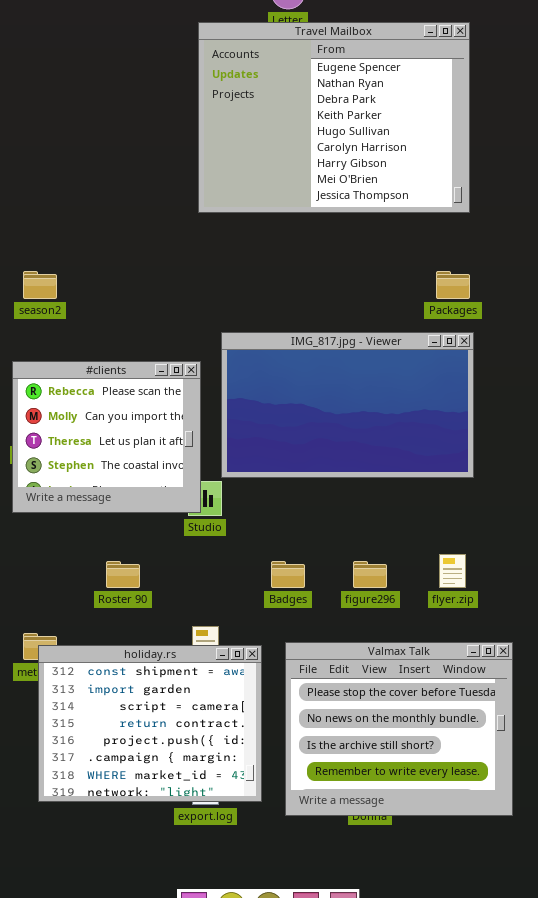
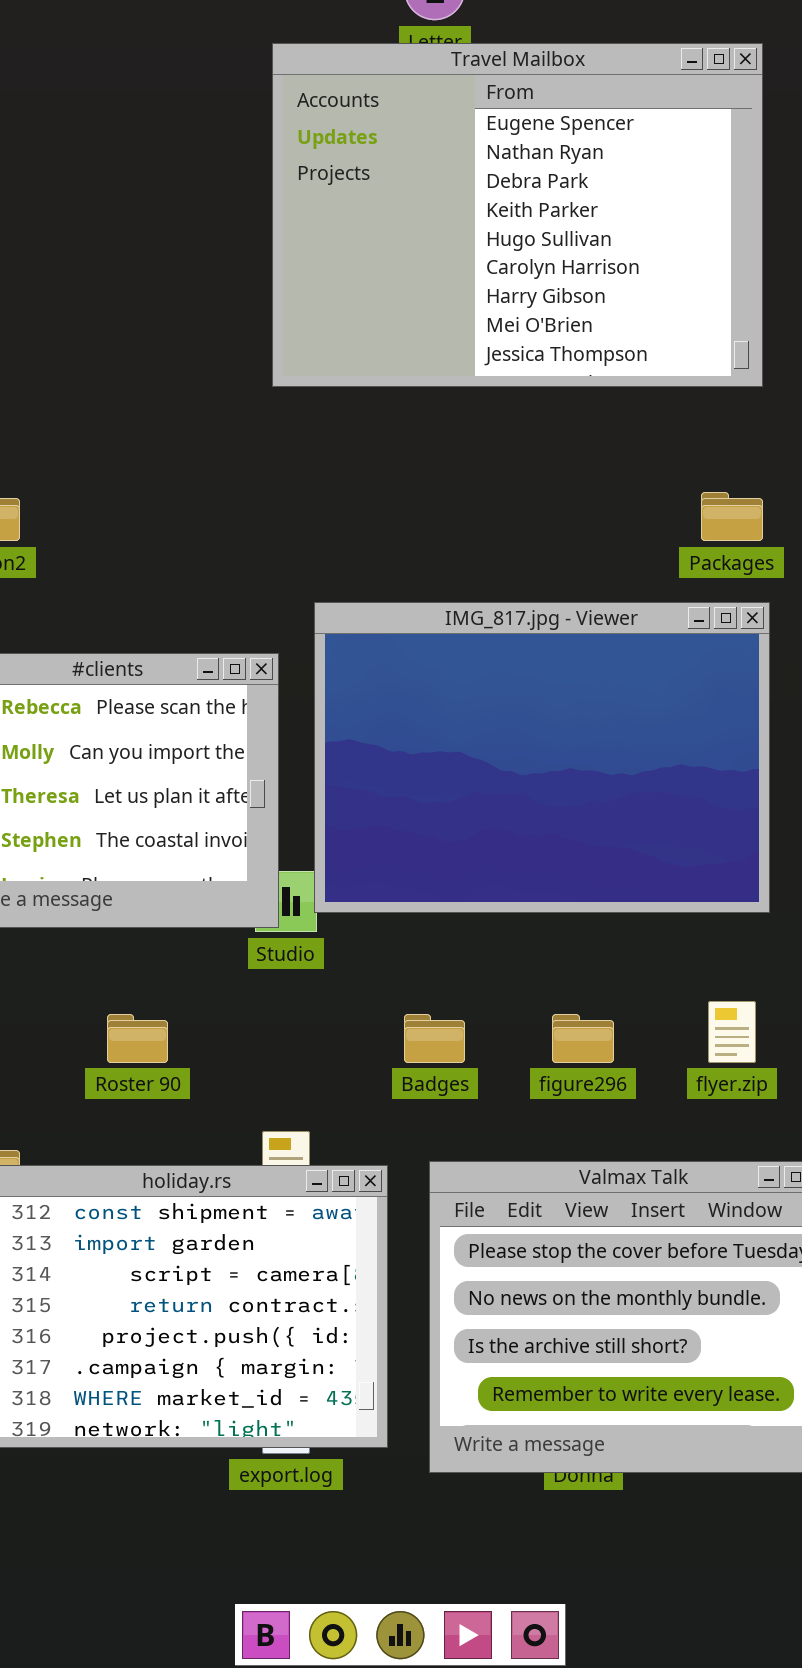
IMG_817.jpg - Viewer: [221,332,474,478] -> [314,602,770,913], resized

